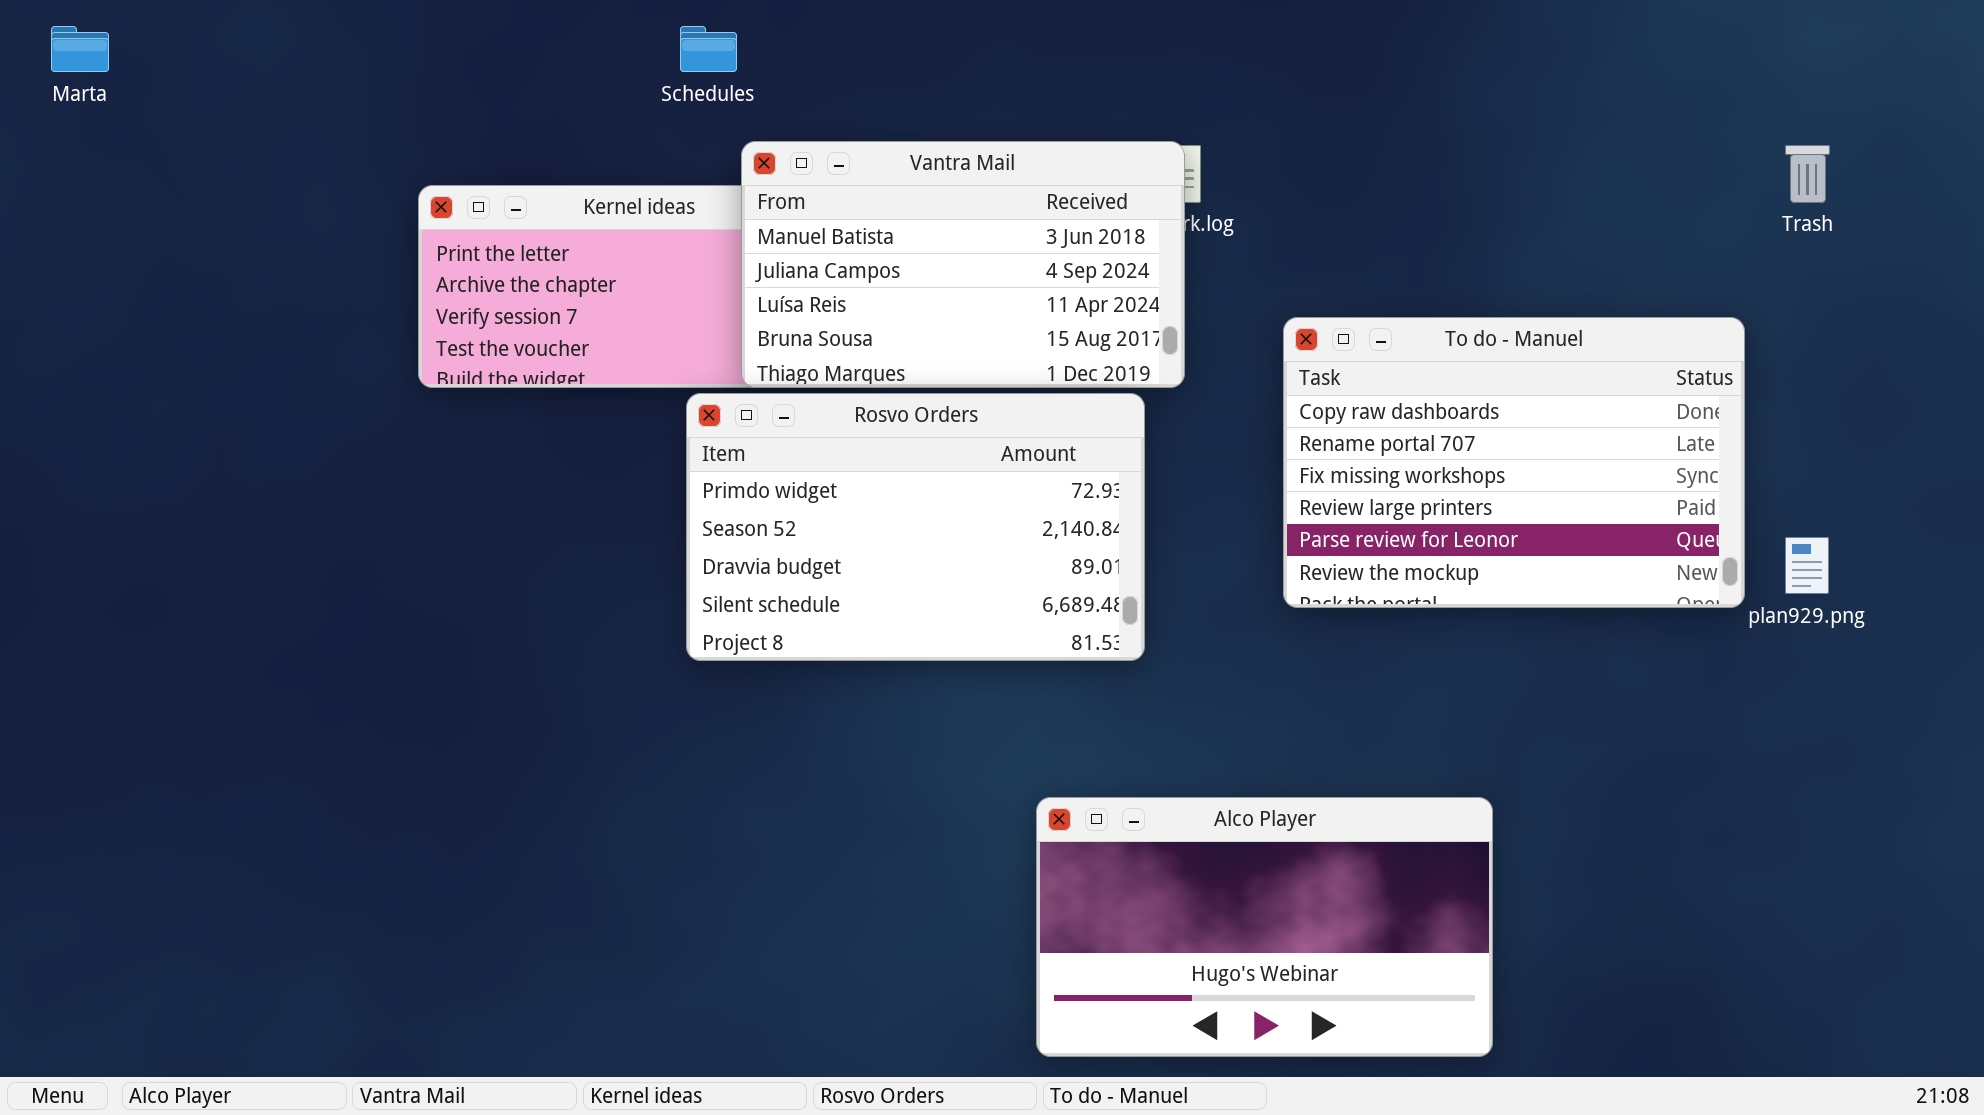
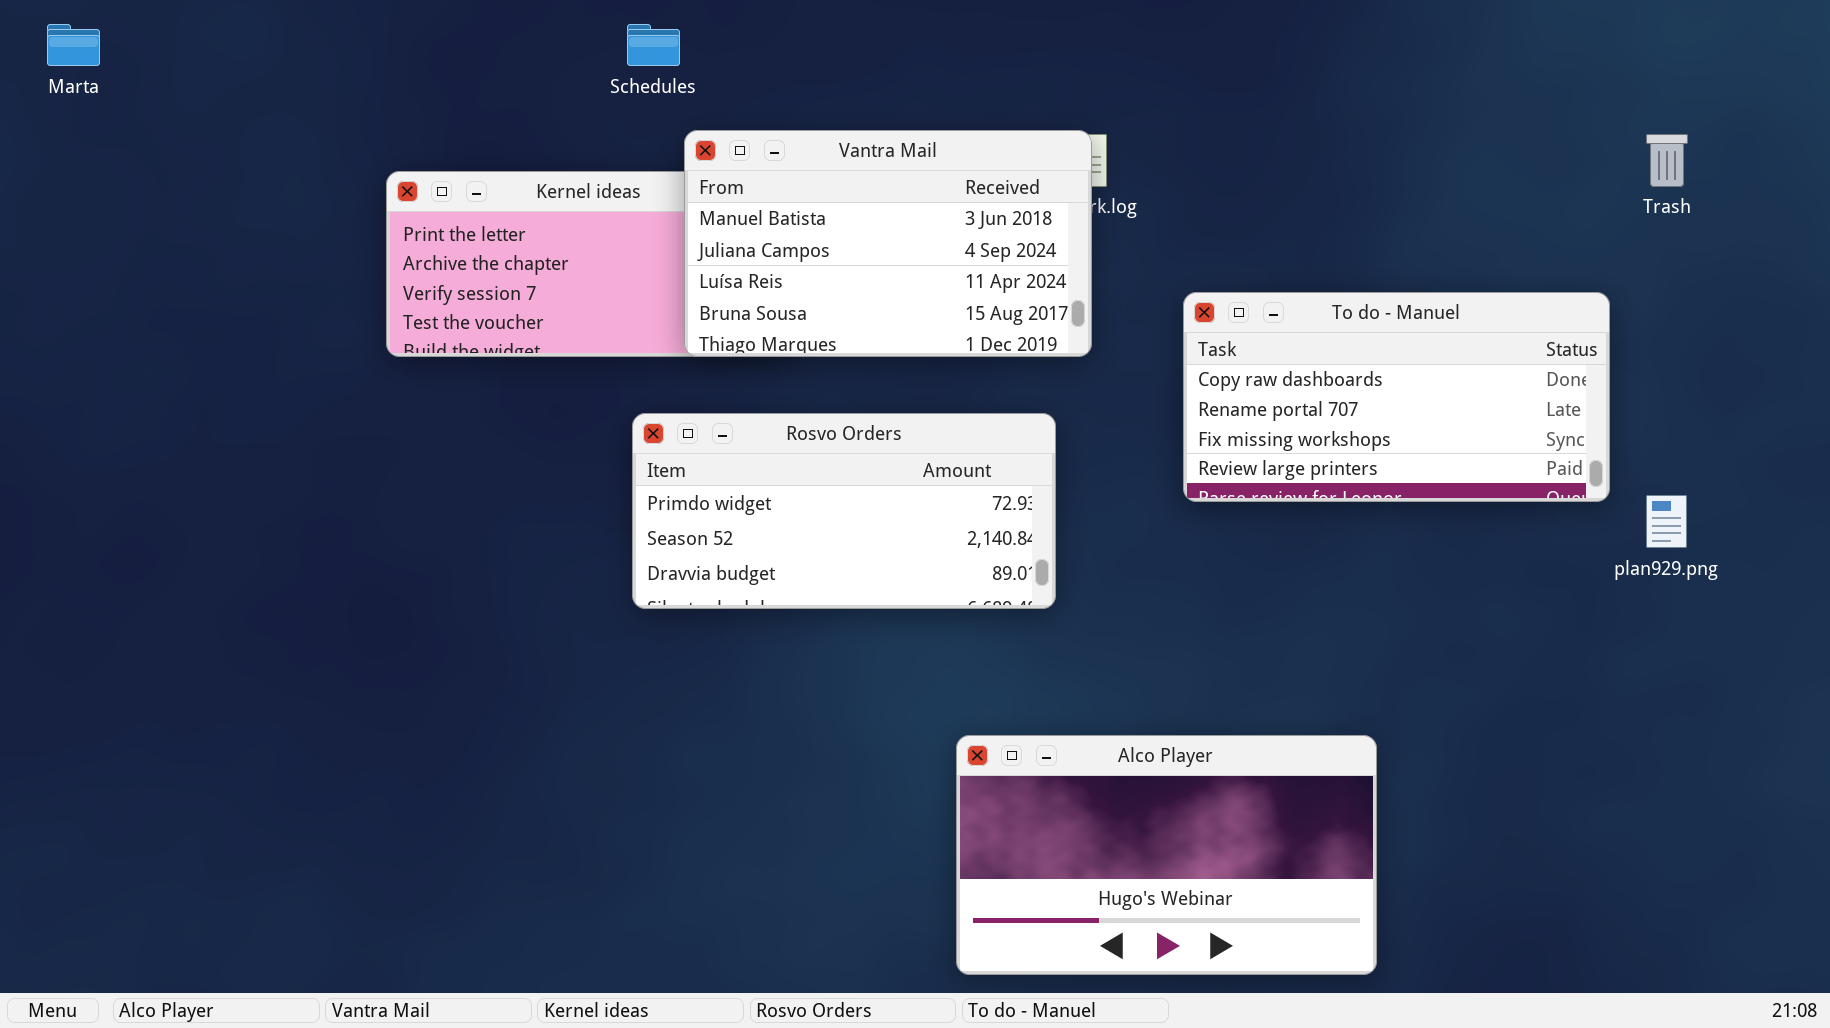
To do - Manuel: [1283,317,1745,608] -> [1183,292,1610,502], resized
Rosvo Orders: [686,393,1145,661] -> [632,413,1056,609], resized

